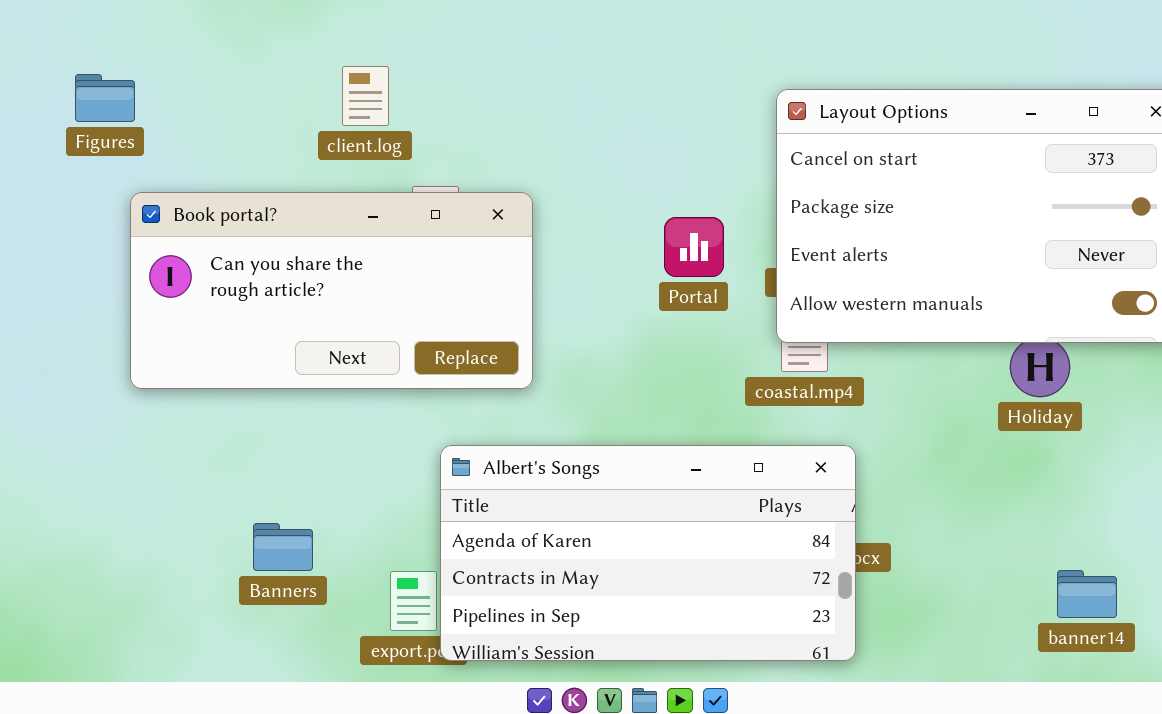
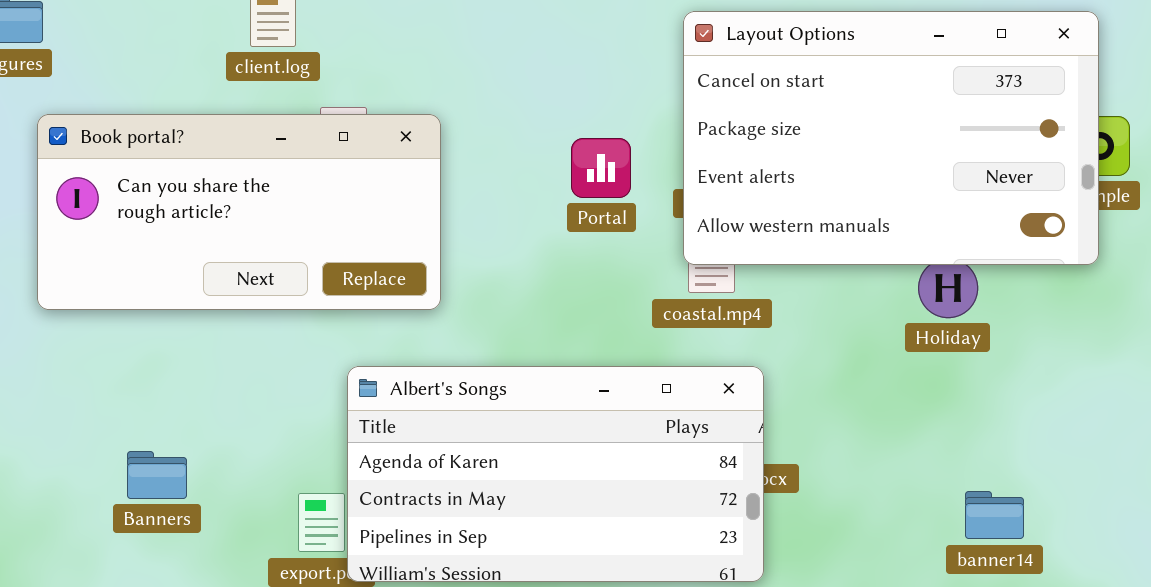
Banners: [253,523,313,571] -> [127,451,187,499], moved

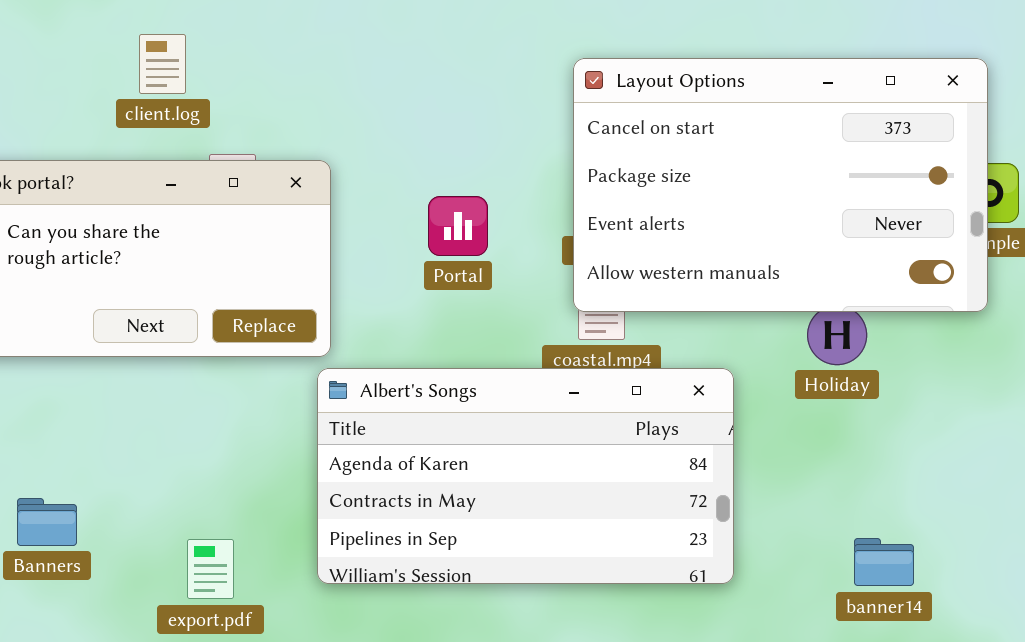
Portal: [571,138,631,198] -> [428,196,488,256], moved
Albert's Songs: [347,366,764,582] -> [317,368,734,584], moved

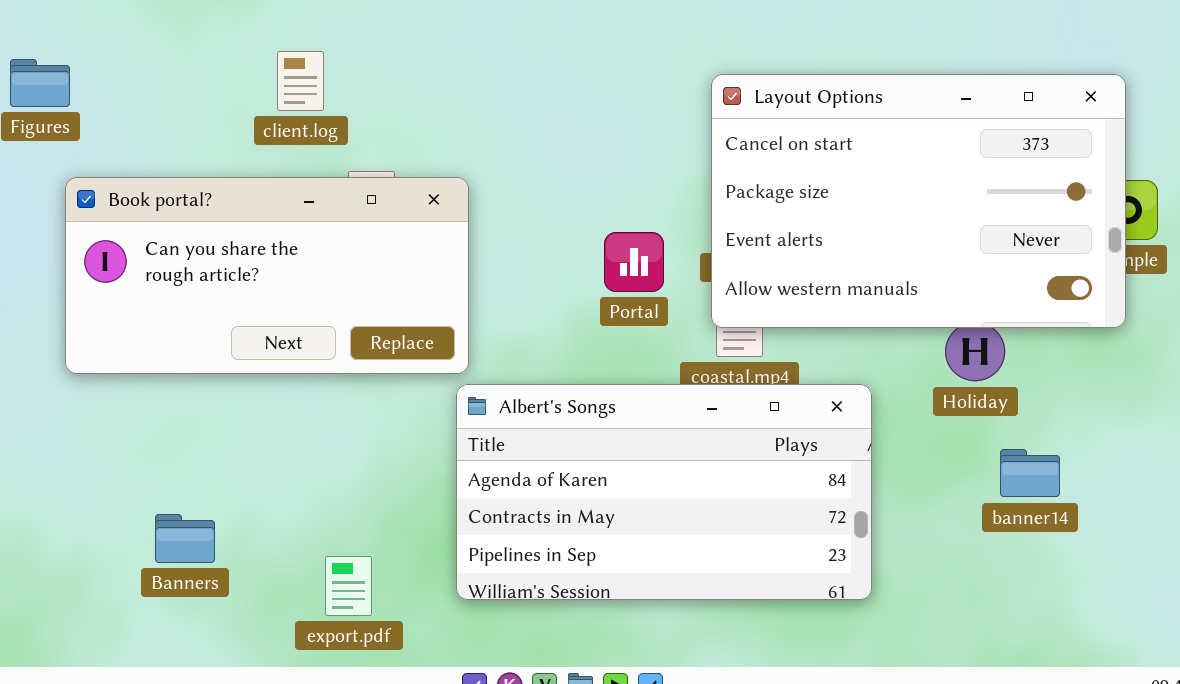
Portal: [428,196,488,256] -> [604,232,664,292], moved
banner14: [854,538,914,586] -> [1000,449,1060,497], moved

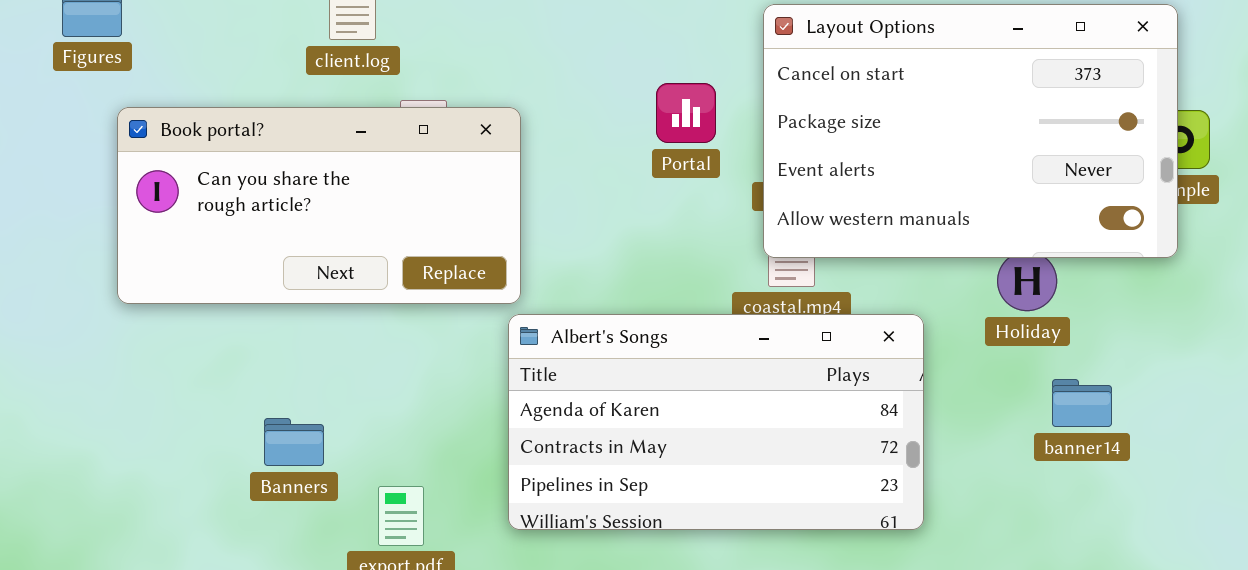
Portal: [604,232,664,292] -> [656,83,716,143], moved
Banners: [155,514,215,563] -> [264,418,324,466], moved

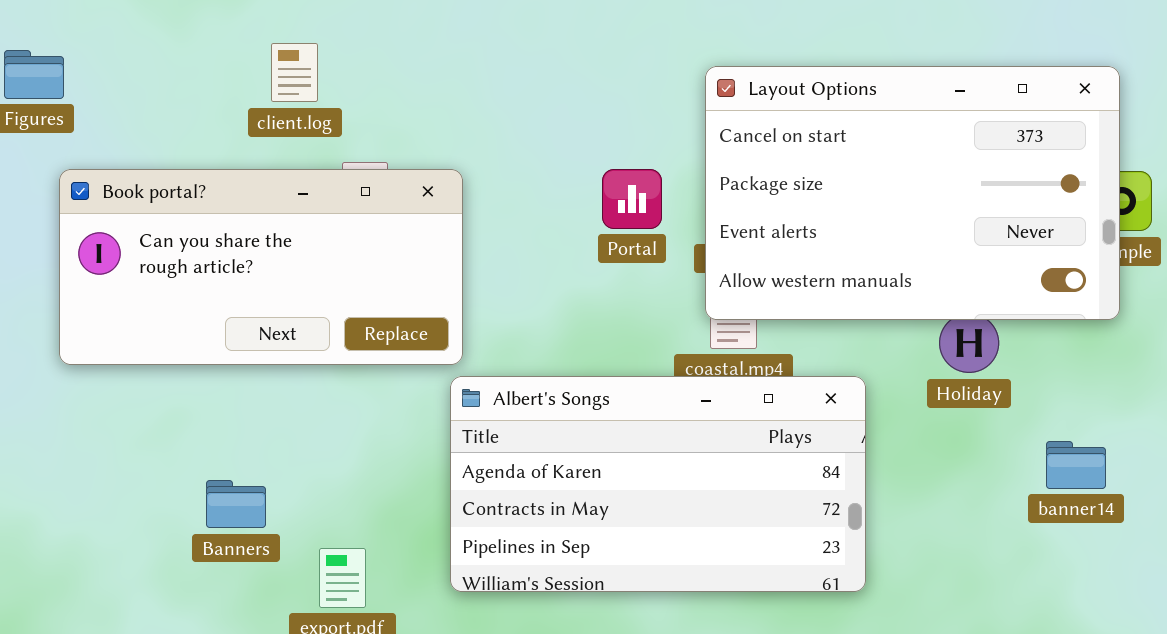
Portal: [656,83,716,143] -> [602,169,662,229], moved
banner14: [1052,379,1112,427] -> [1046,441,1106,489], moved

